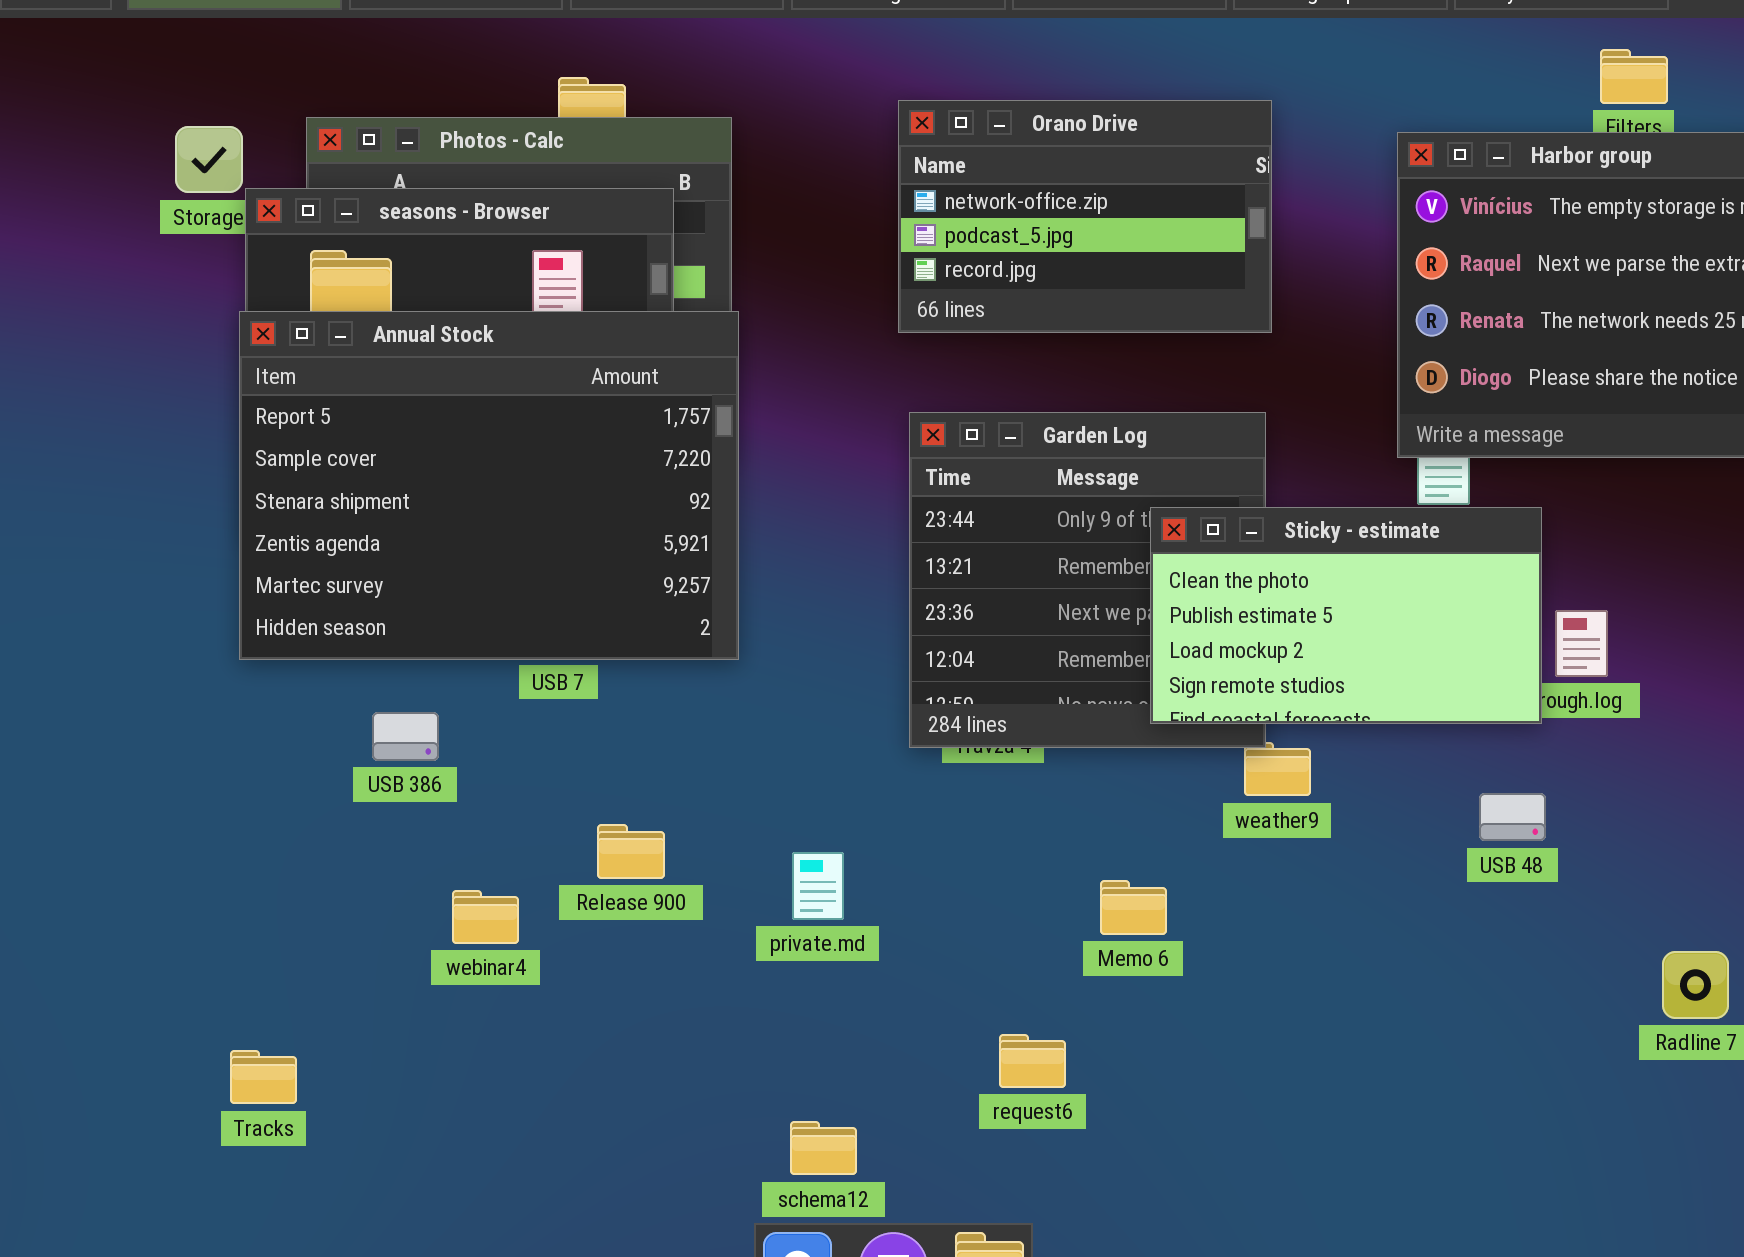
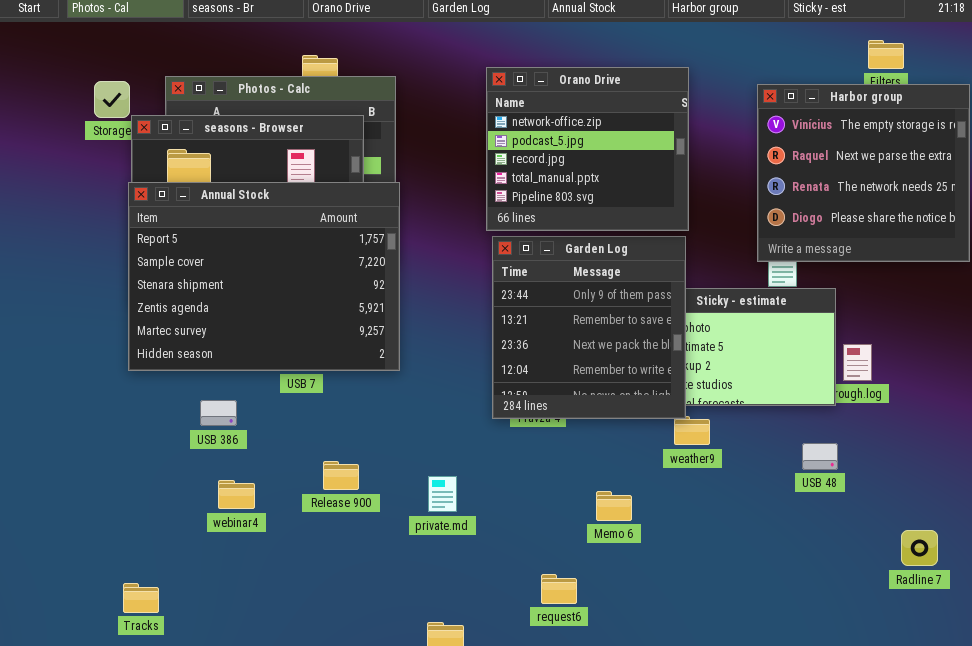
Orano Drive: [898,100,1272,333] -> [486,67,689,231], resized
Garden Log: [909,412,1266,748] -> [492,236,686,419], raised
webinar4: [452,890,519,944] -> [218,480,255,509], moved

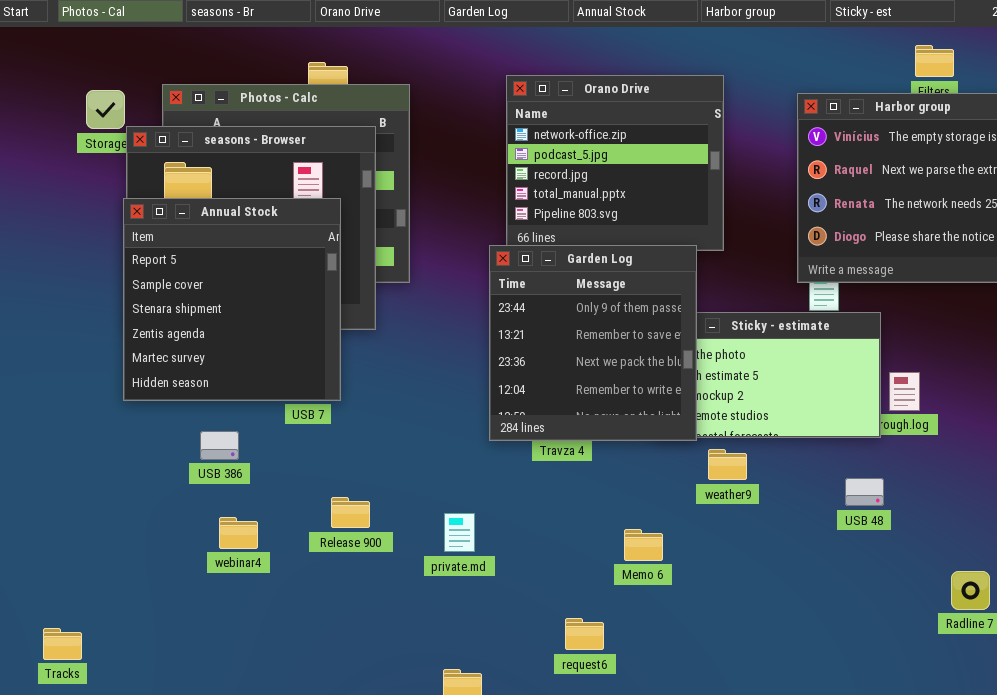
Annual Stock: [128,182,400,371] -> [123,198,341,401], resized
Garden Log: [492,236,686,419] -> [489,245,697,441], moved
Tracks: [123,583,159,613] -> [43,628,82,660], moved

